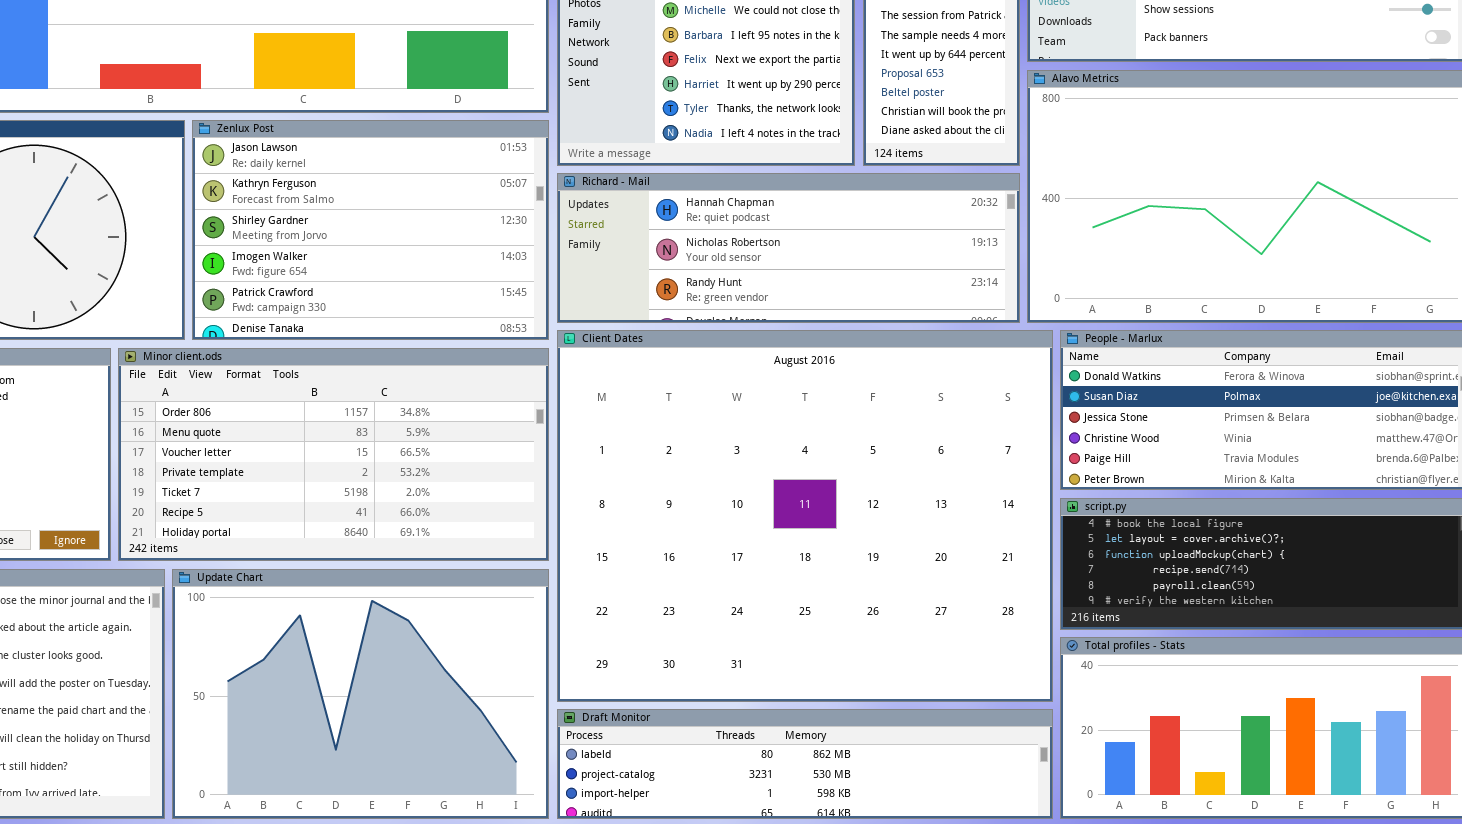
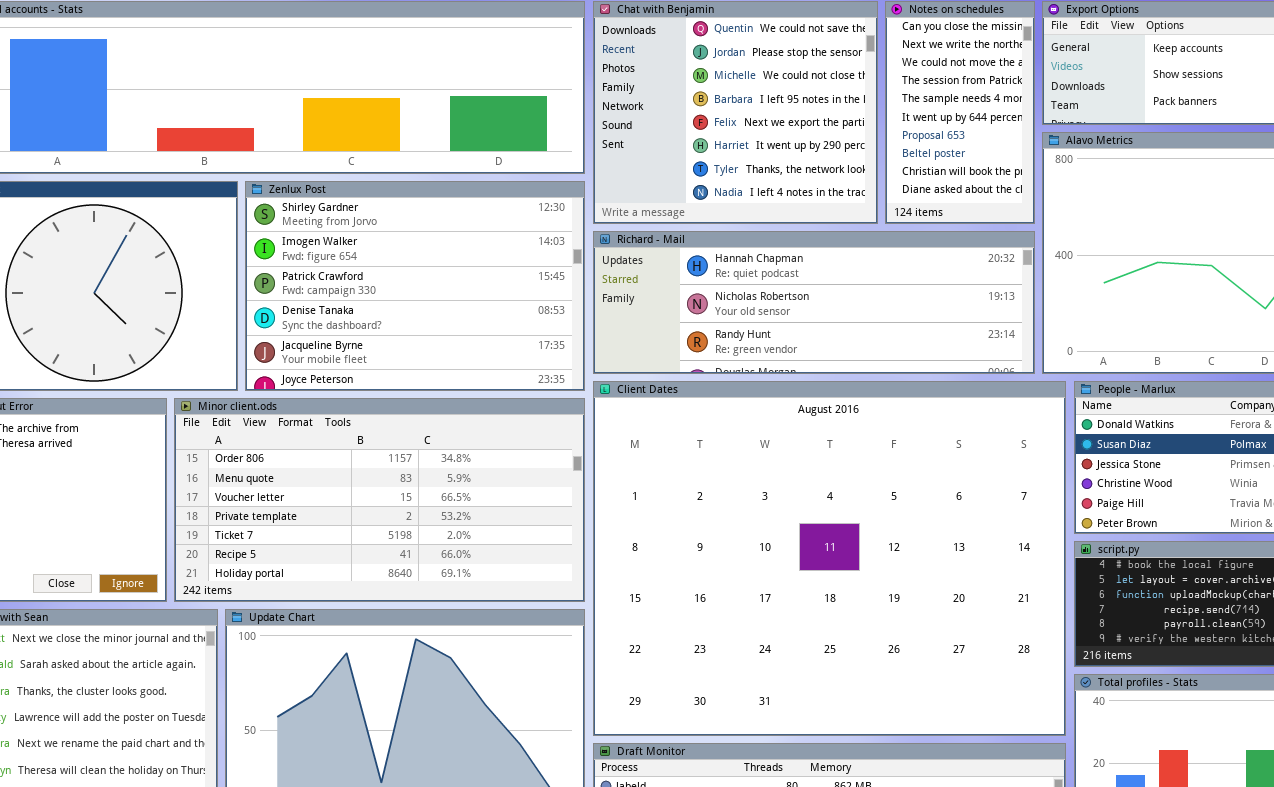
Zenlux Post: [192,120,549,340] -> [245,181,585,391], scrolled down 2 rows

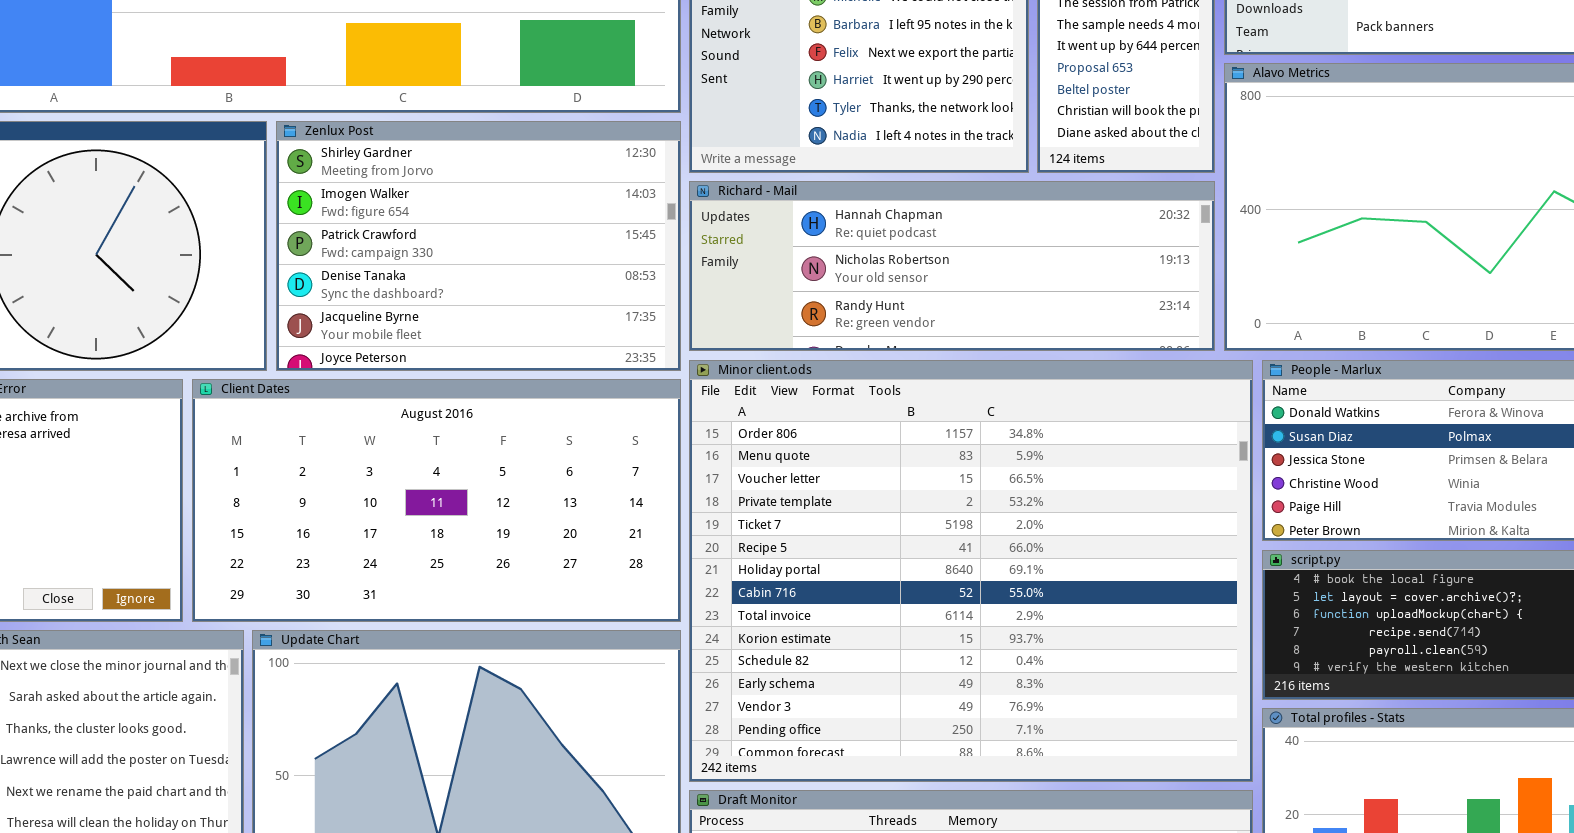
Client Dates: [593,381,1066,736] -> [192,379,681,622], moved, resized
Minor client.ods: [174,398,585,602] -> [689,360,1253,782], moved, resized

